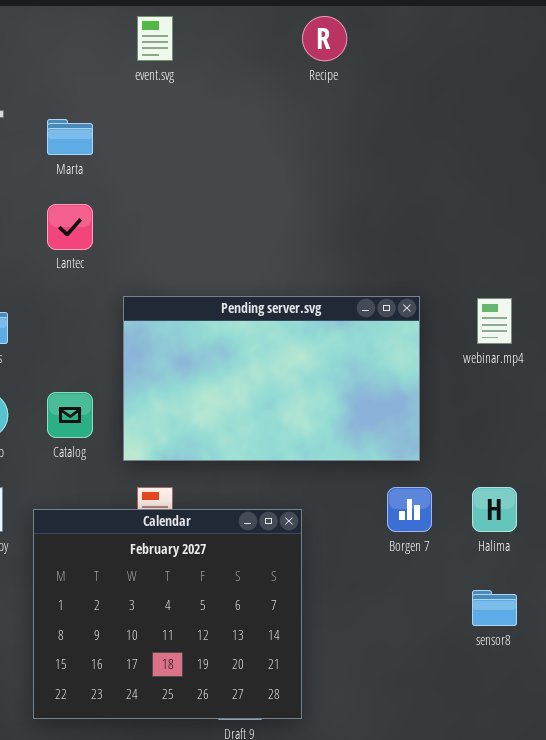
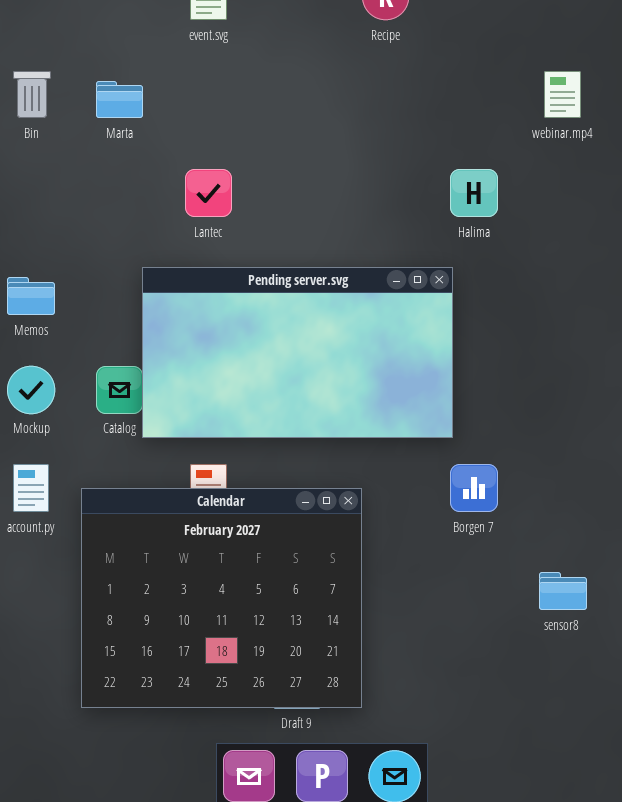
Lantec: [47,204,93,250] -> [185,169,232,217], moved
Pending server.svg: [123,296,420,461] -> [142,267,453,438], moved
webinar.mp4: [477,298,512,344] -> [544,71,581,118], moved
Halima: [472,487,517,532] -> [450,169,498,217], moved

